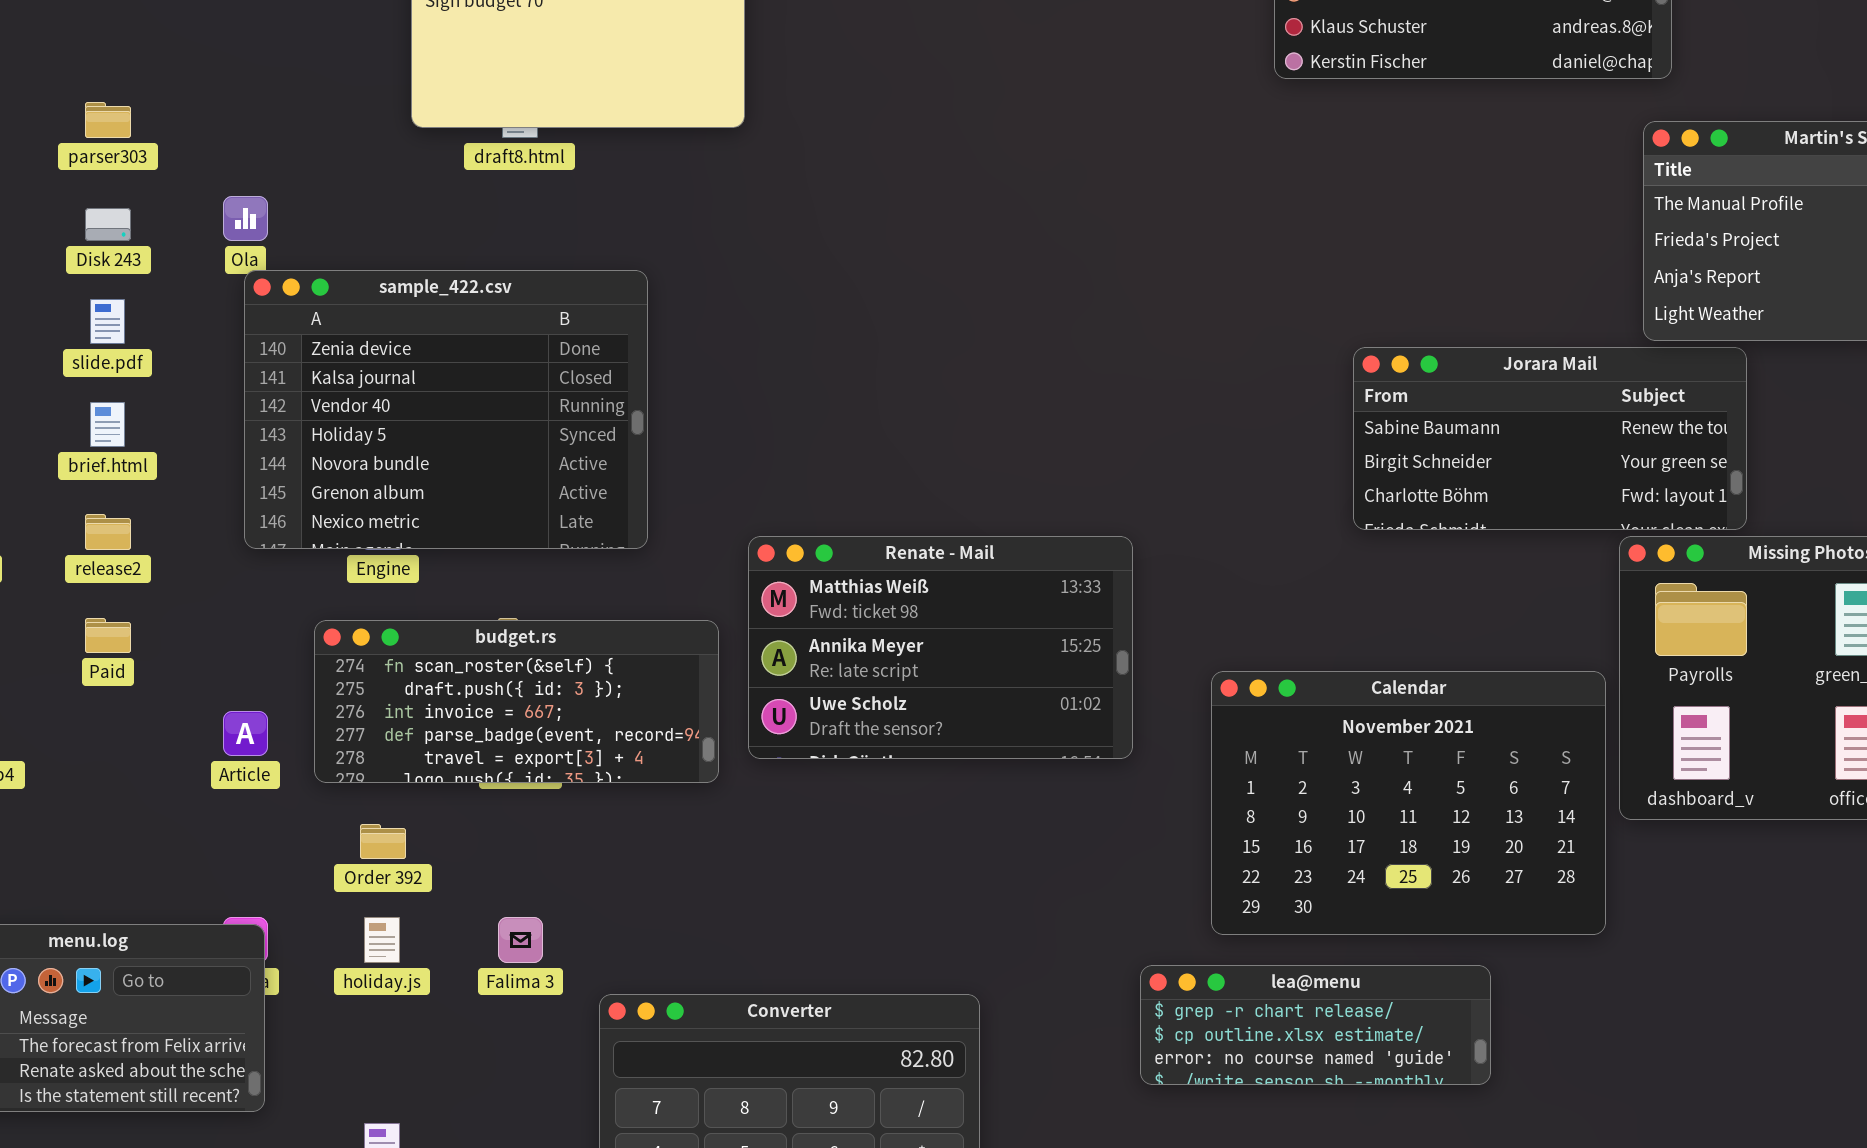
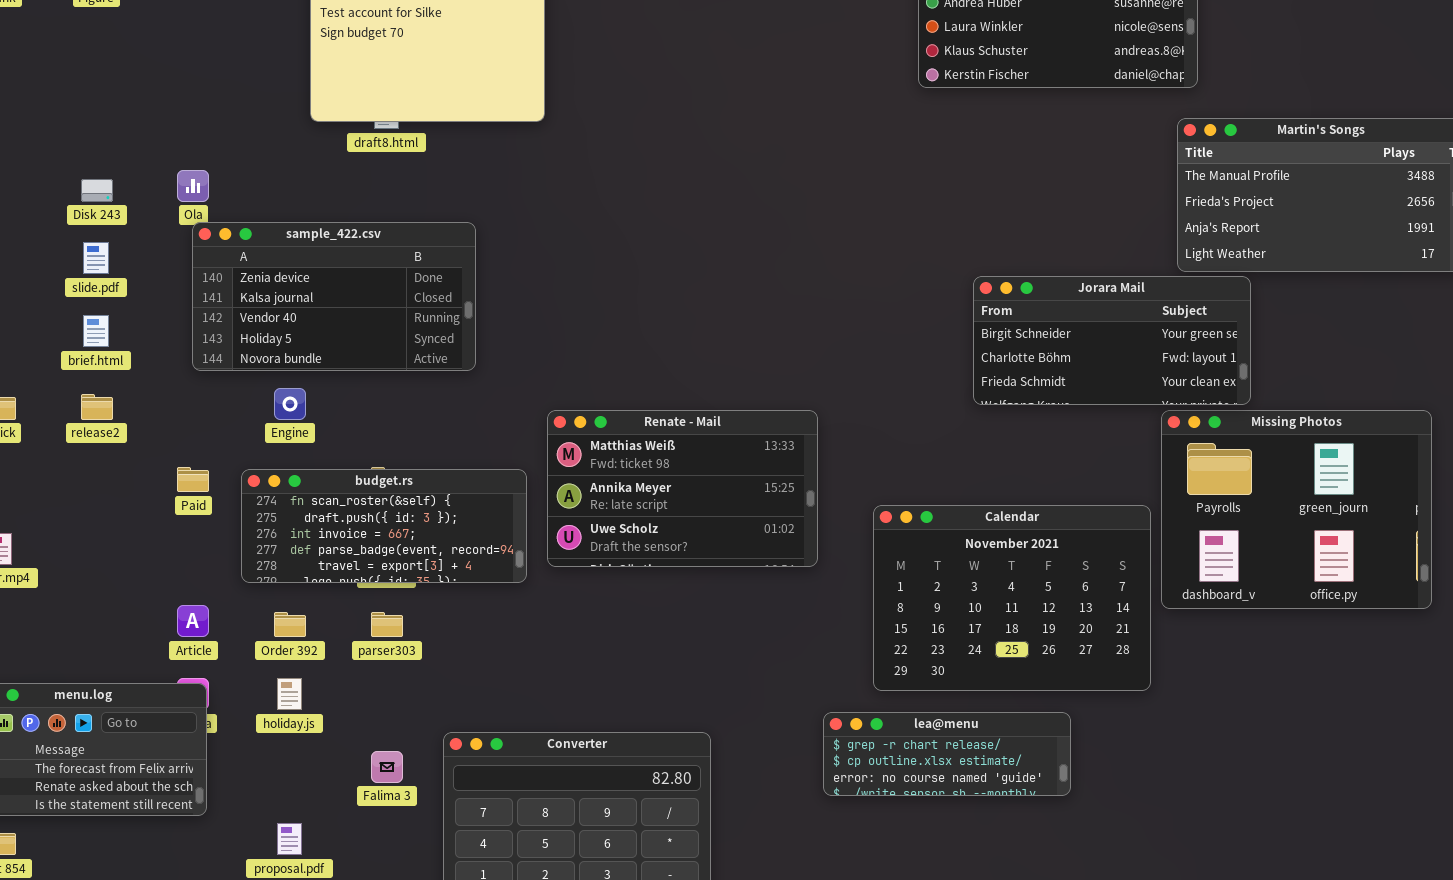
parser303: [85,102,131,138] -> [371,612,403,637], moved
sample_422.csv: [244,270,648,549] -> [192,222,476,371], resized
Jorara Mail: [1353,347,1747,530] -> [973,276,1251,405], scrolled down 1 row
Paid: [85,618,131,653] -> [177,467,209,492], moved
Article: [223,711,268,756] -> [177,605,209,637], moved
Falima 3: [498,917,543,963] -> [371,751,403,783], moved

